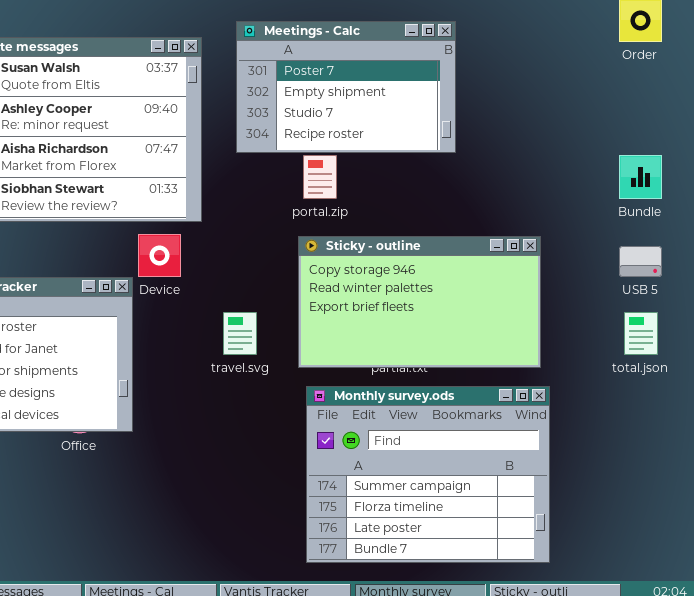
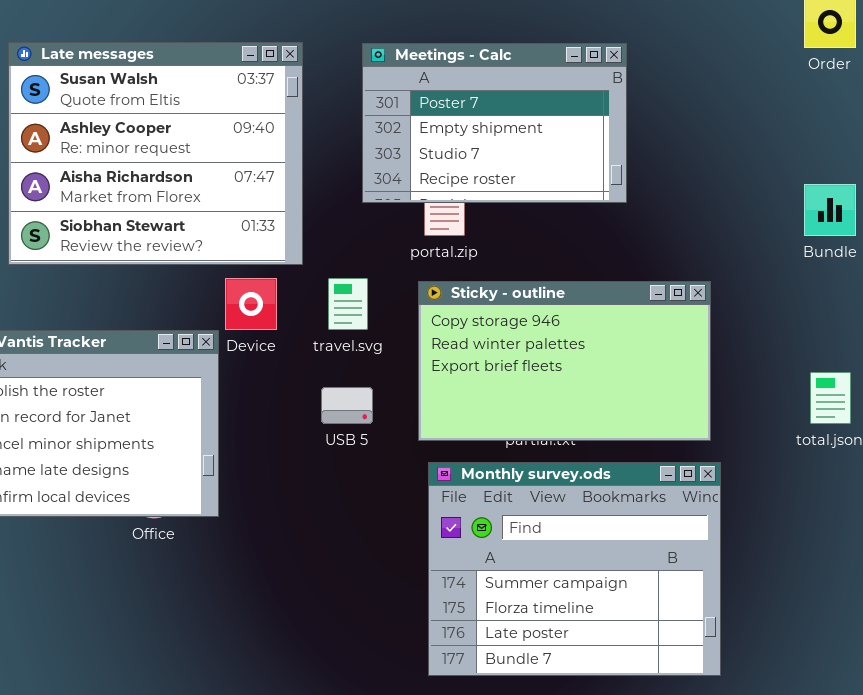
Meetings - Calc: [236,21,456,153] -> [362,43,627,203], moved
USB 5: [619,246,662,277] -> [321,387,373,424], moved
travel.svg: [223,312,257,355] -> [328,278,368,330], moved

